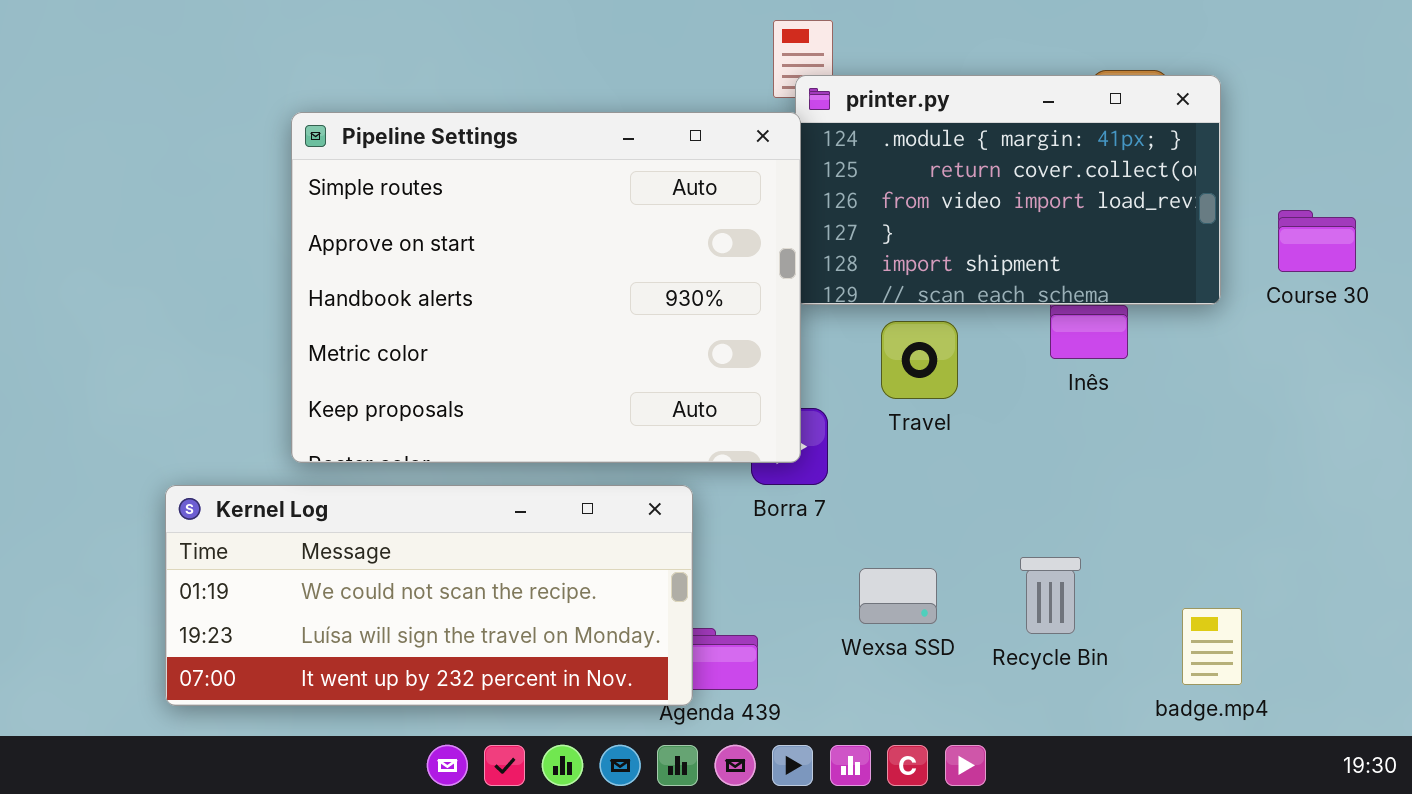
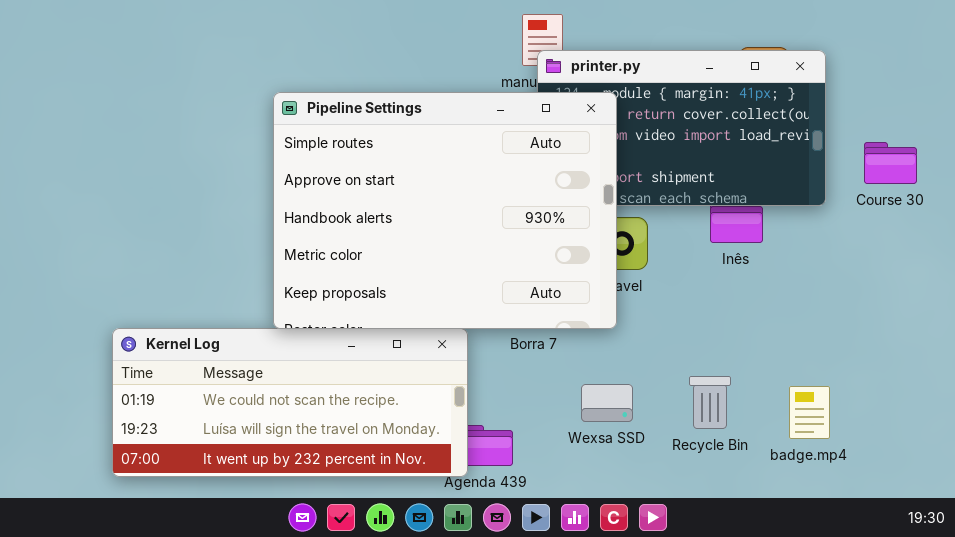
Pipeline Settings: [291,112,801,463] -> [273,92,617,329], moved
badge.mp4: [1182,608,1242,685] -> [789,386,830,439], moved

